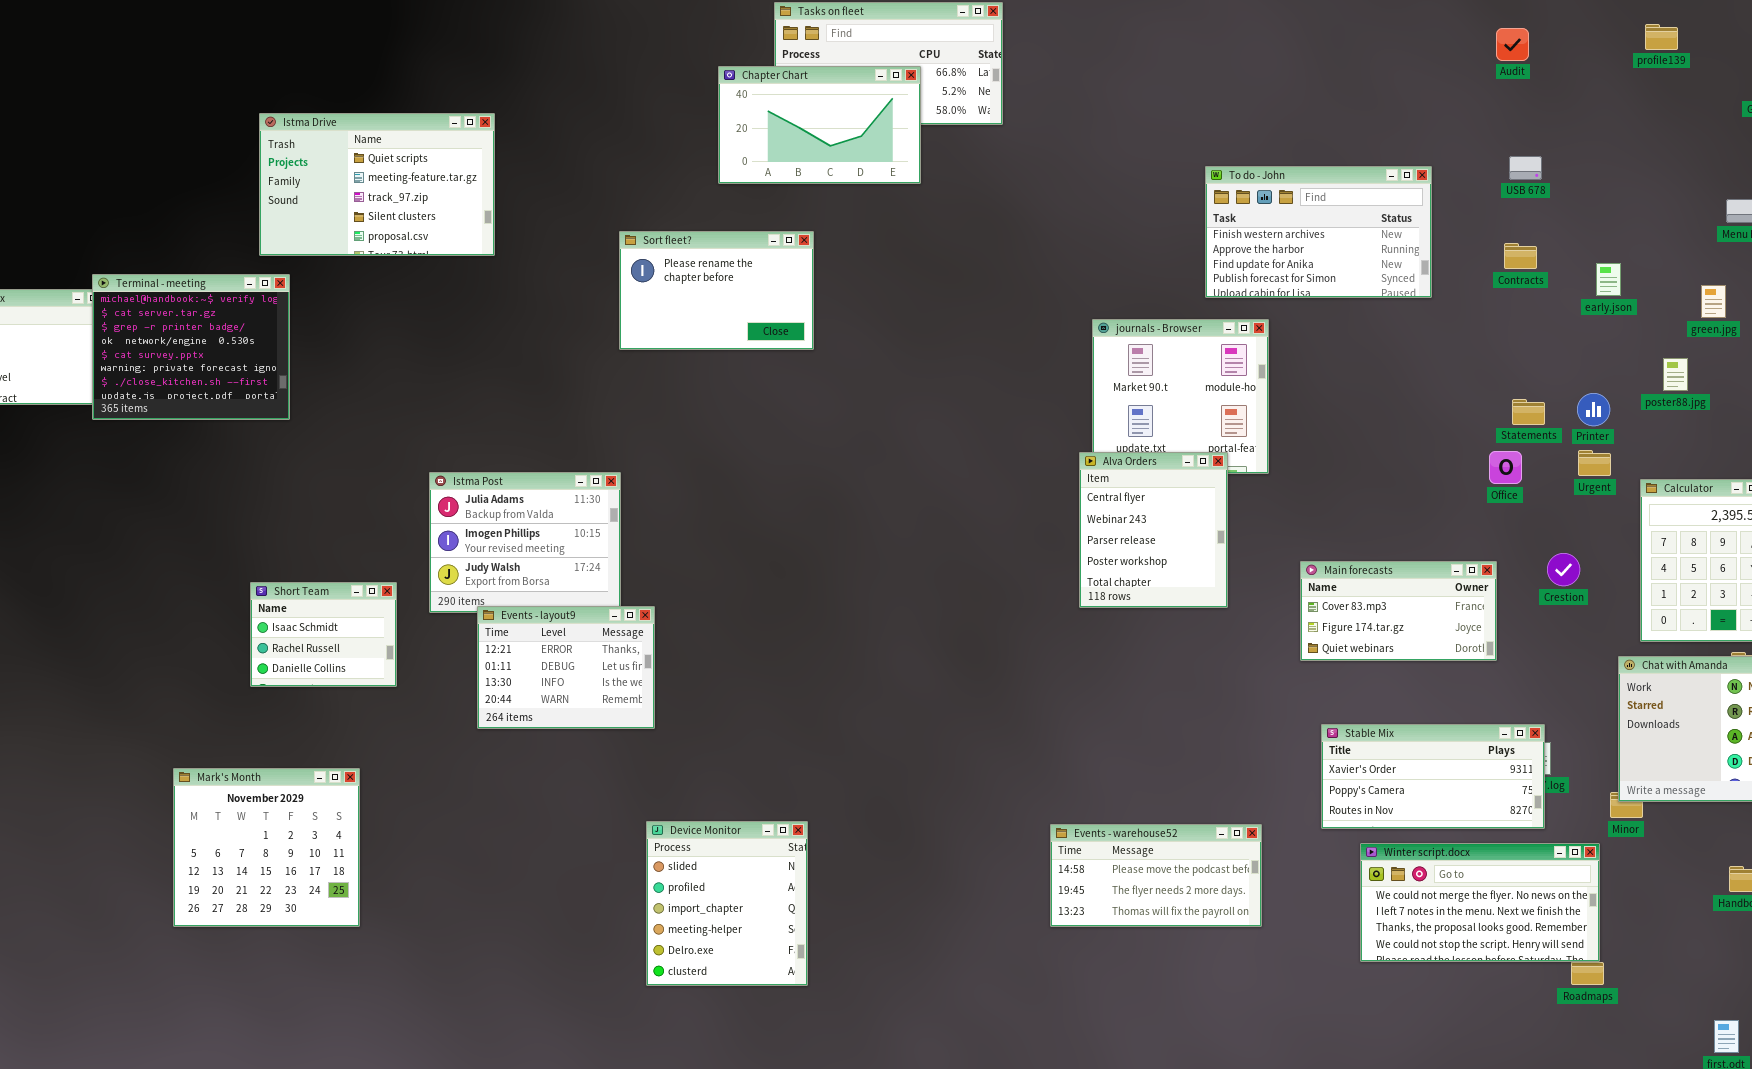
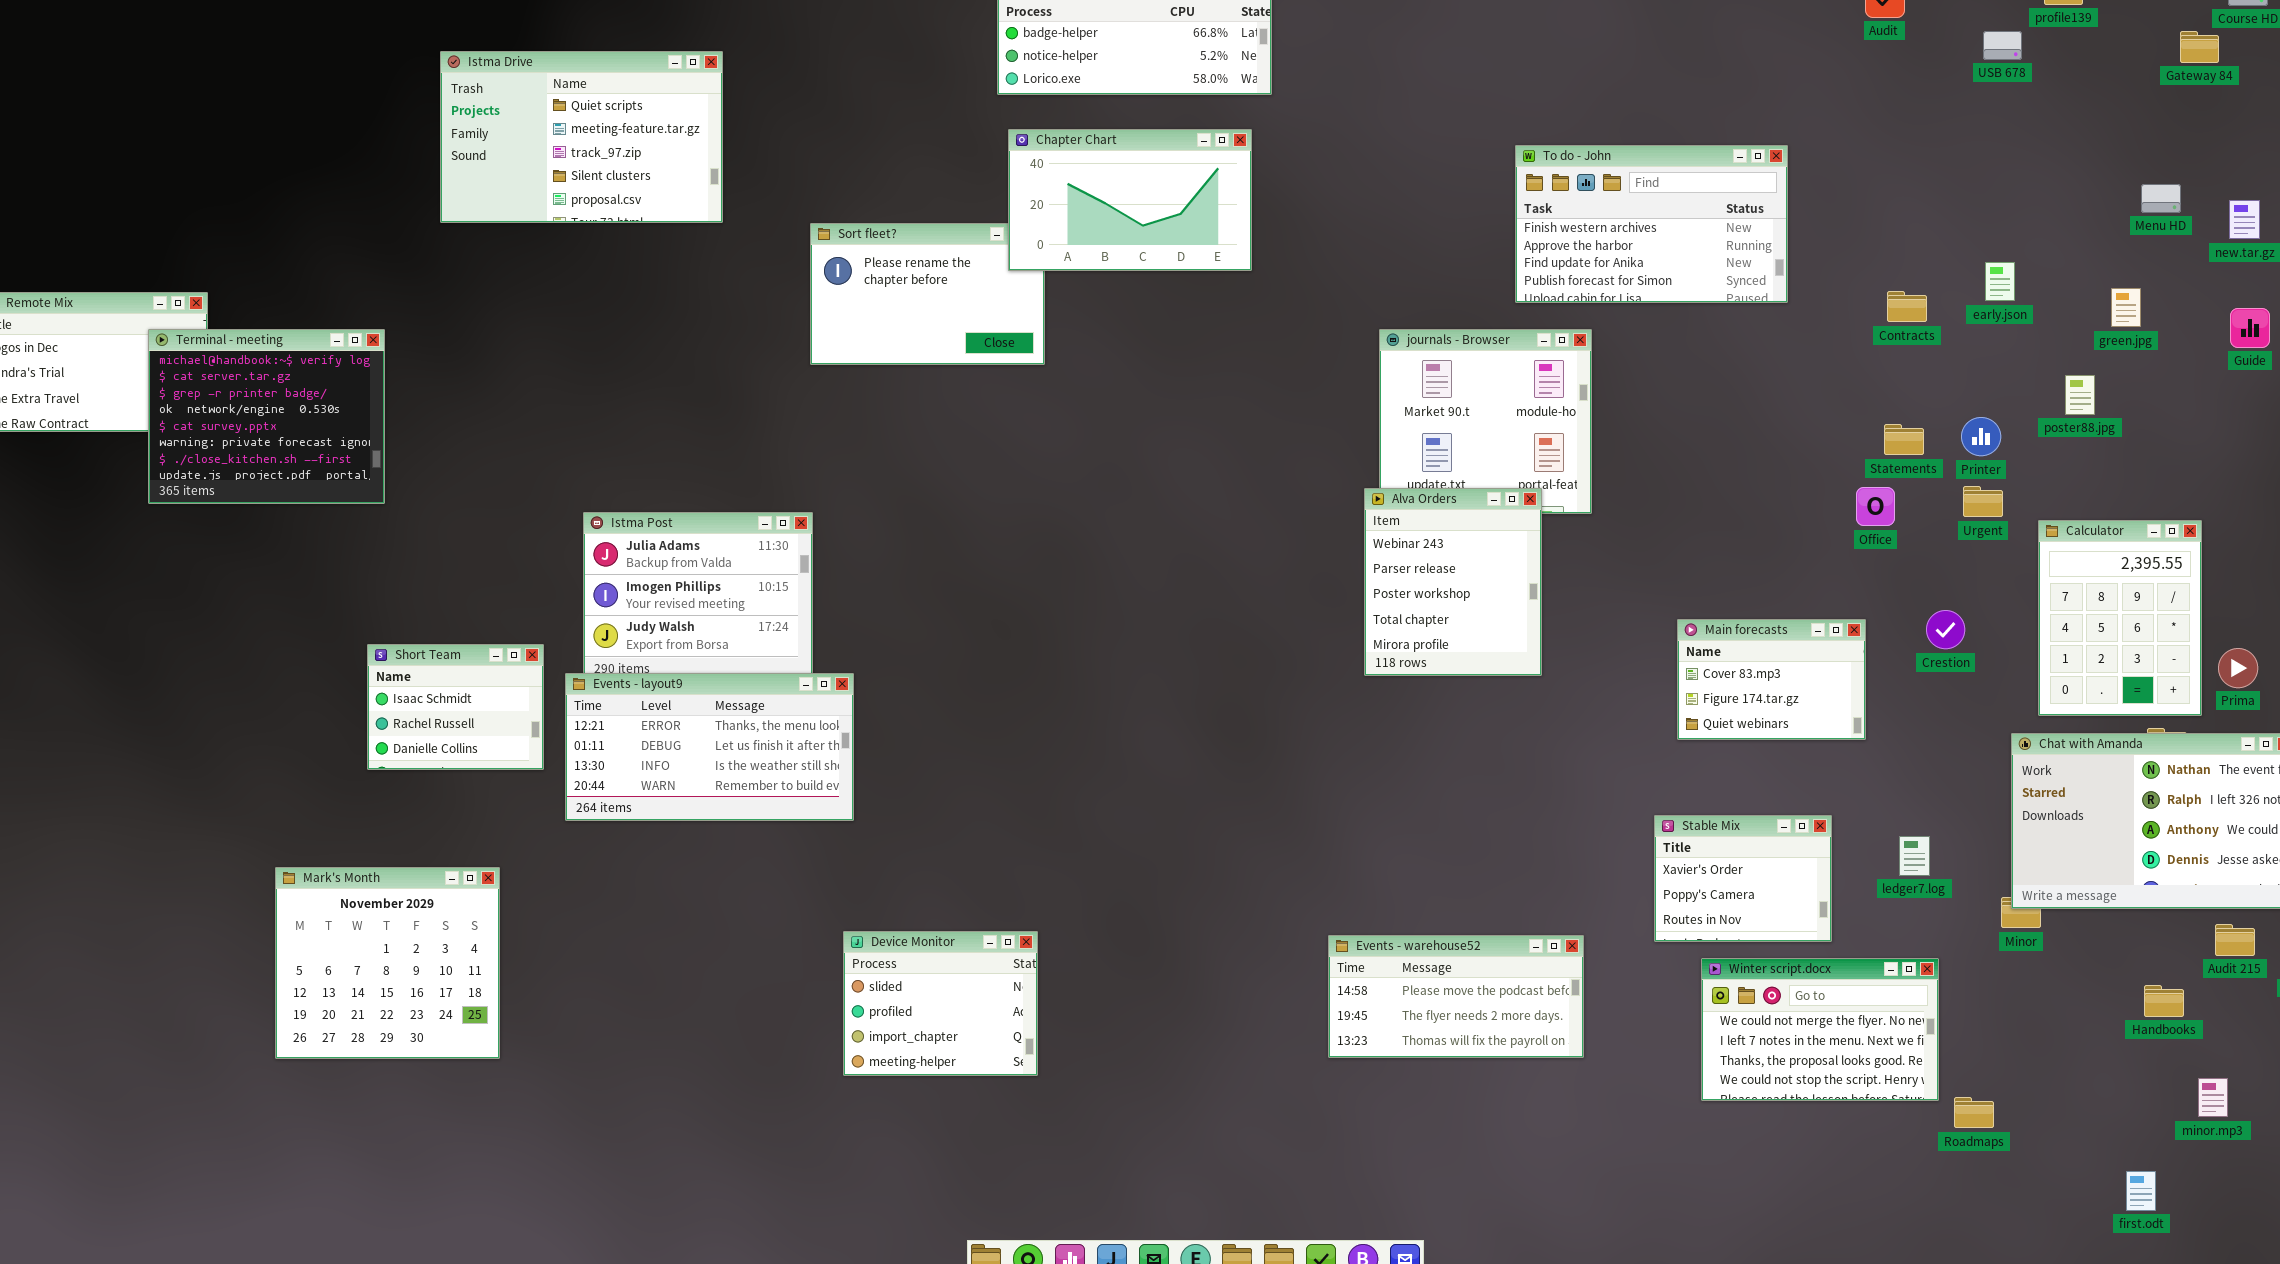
Chapter Chart: [718,66,921,184] -> [1008,129,1252,271], moved
Istma Drive: [259,113,495,256] -> [440,51,723,223], moved
USB 678: [1509,156,1542,180] -> [1983,31,2022,60], moved
Contracts: [1504,243,1537,269] -> [1887,291,1927,322], moved
Terminal - meeting: [92,274,290,420] -> [148,329,385,504], moved
Alva Orders: [1079,452,1228,608] -> [1364,488,1542,676], scrolled down 1 row
Main forecasts: [1300,561,1497,661] -> [1677,619,1866,740], resized
Events - layout9: [477,606,655,729] -> [565,673,854,821], resized
Stable Mix: [1321,724,1545,829] -> [1654,815,1832,942], resized
Device Monitor: [646,821,808,986] -> [843,931,1038,1076], resized
Winter script.docx: [1360,843,1600,962] -> [1701,958,1939,1101], resized

